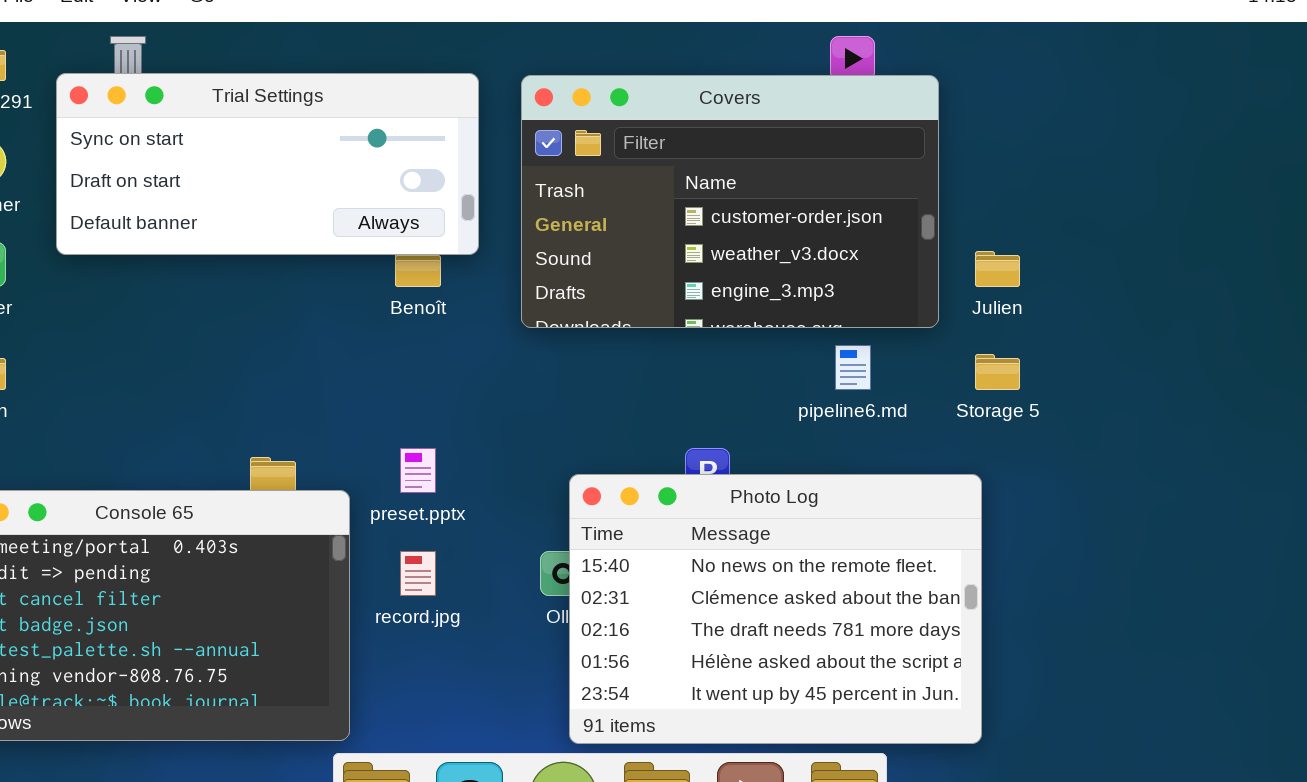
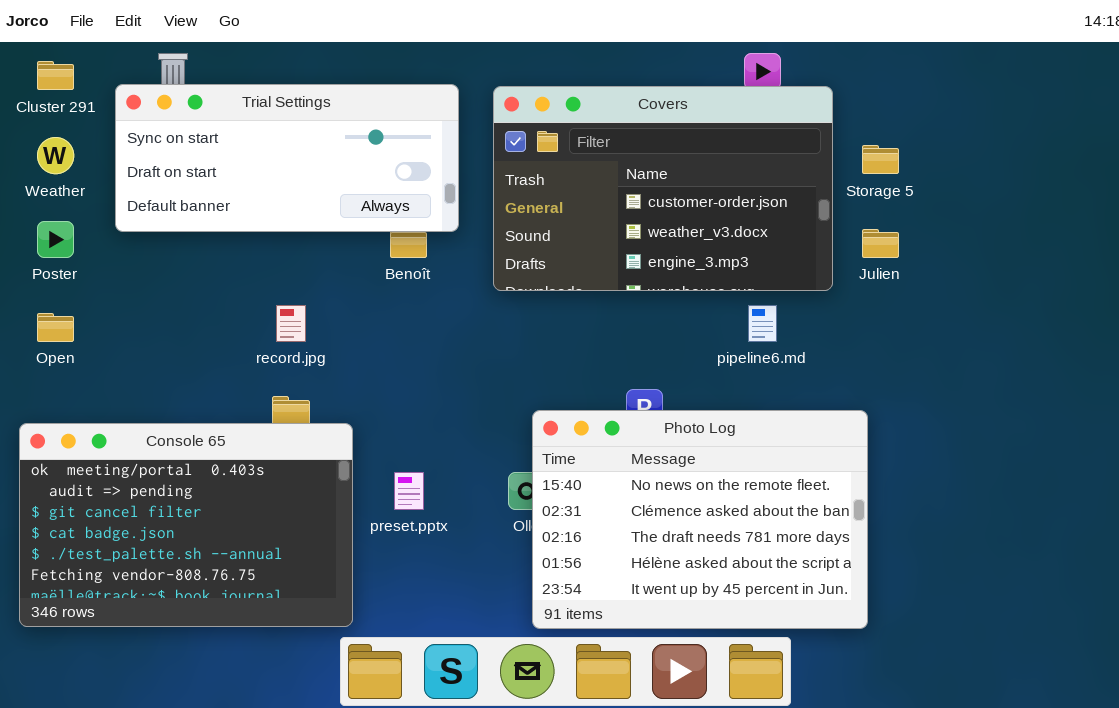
Storage 5: [975,354,1020,390] -> [862,145,899,174], moved
preset.pptx: [400,448,436,493] -> [394,472,424,510], moved
record.jpg: [400,551,436,596] -> [276,305,306,342], moved

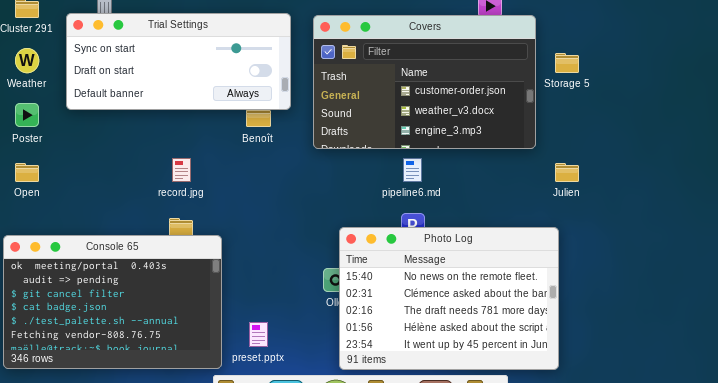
Julien: [862,229,899,258] -> [555,163,579,182], moved
pipeline6.md: [748,305,777,342] -> [403,158,422,182], moved
preset.pptx: [394,472,424,510] -> [249,322,268,347], moved

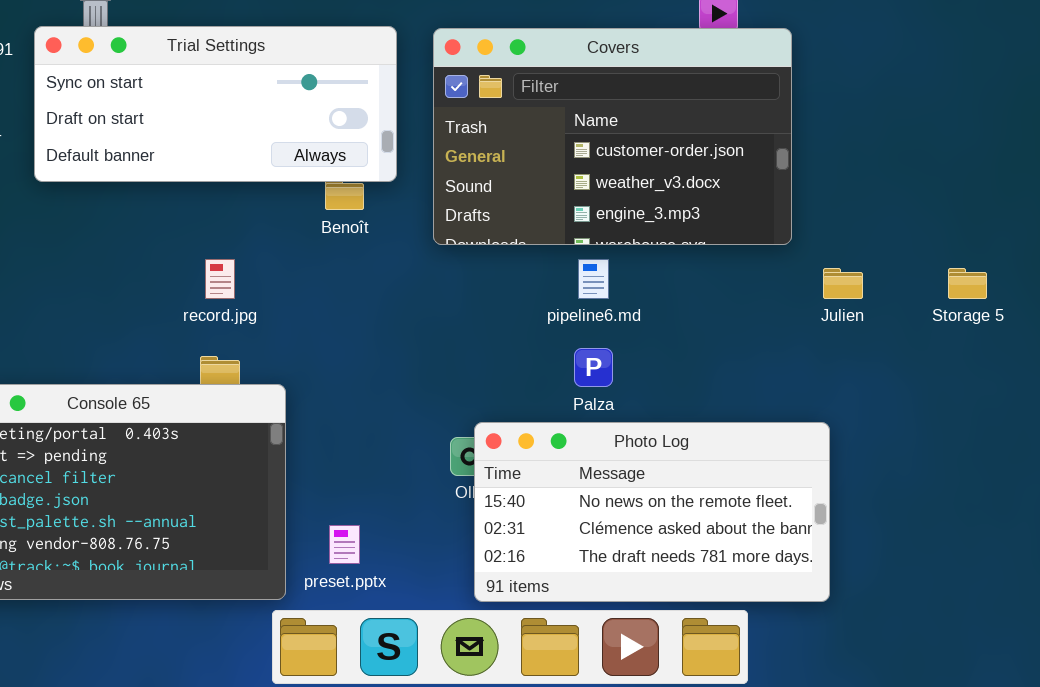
Storage 5: [555,53,579,73] -> [948,268,987,299], moved
Photo Log: [339,227,559,370] -> [474,422,830,602], resized

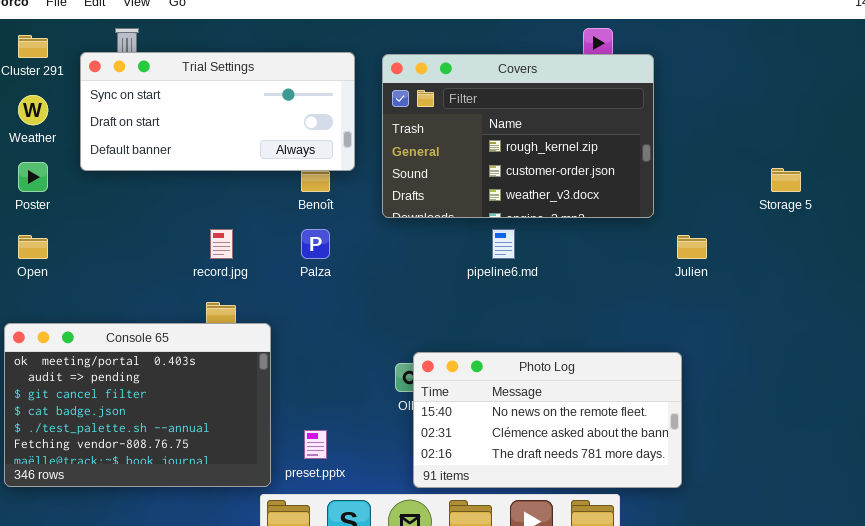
Covers: [433,28,792,245] -> [382,54,654,218], scrolled up 1 row
Storage 5: [948,268,987,299] -> [771,168,801,192], moved
Palza: [574,348,613,387] -> [301,229,330,259], moved

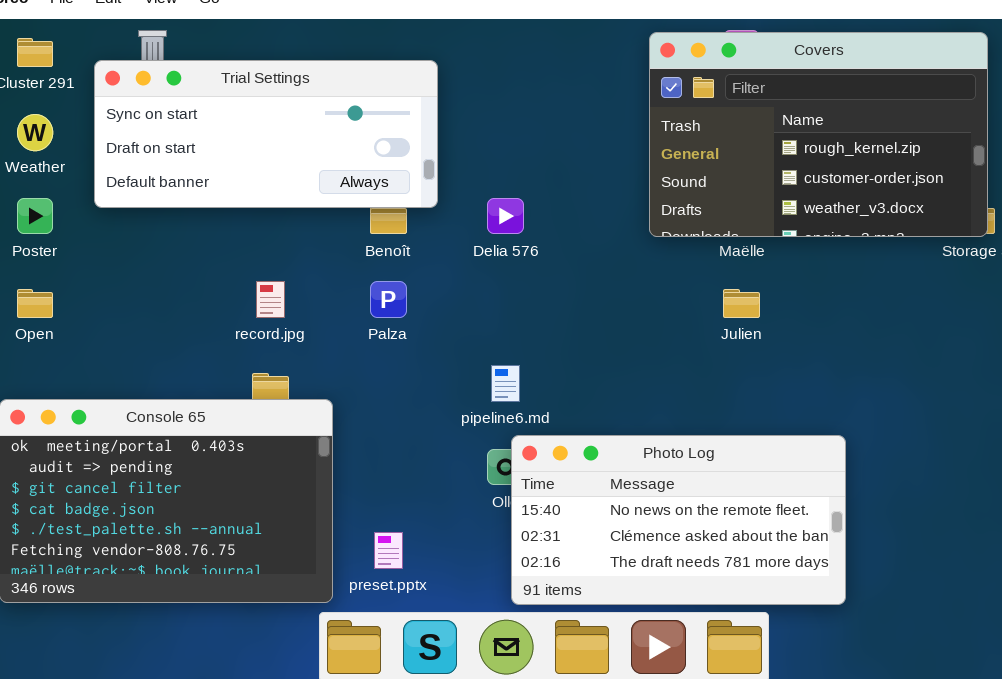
Covers: [382,54,654,218] -> [649,32,988,237], moved
pipeline6.md: [492,229,515,259] -> [491,365,520,402], moved
Julien: [677,235,707,259] -> [723,289,760,318], moved

